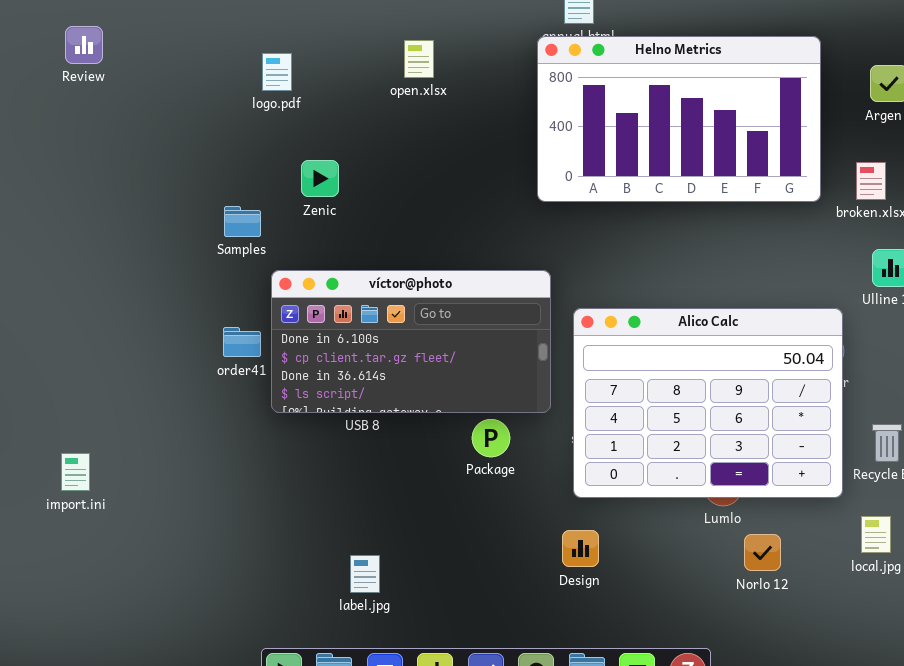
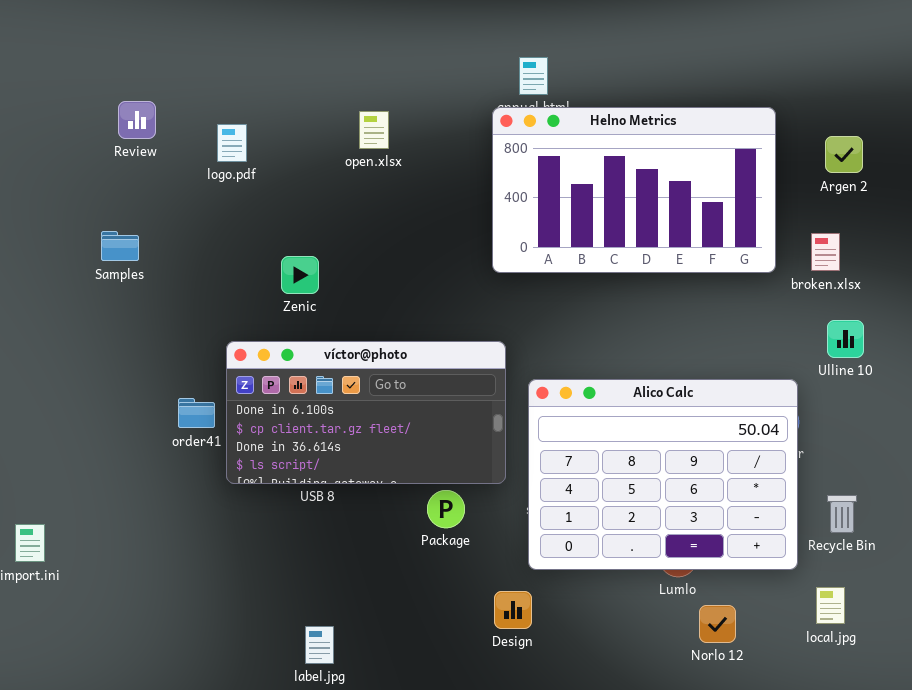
Review: [65,26,103,64] -> [118,101,156,139], moved
Zenic: [301,160,339,197] -> [281,256,319,294], moved
Samples: [224,206,261,237] -> [101,231,139,261], moved
Design: [562,530,599,567] -> [494,591,532,629], moved

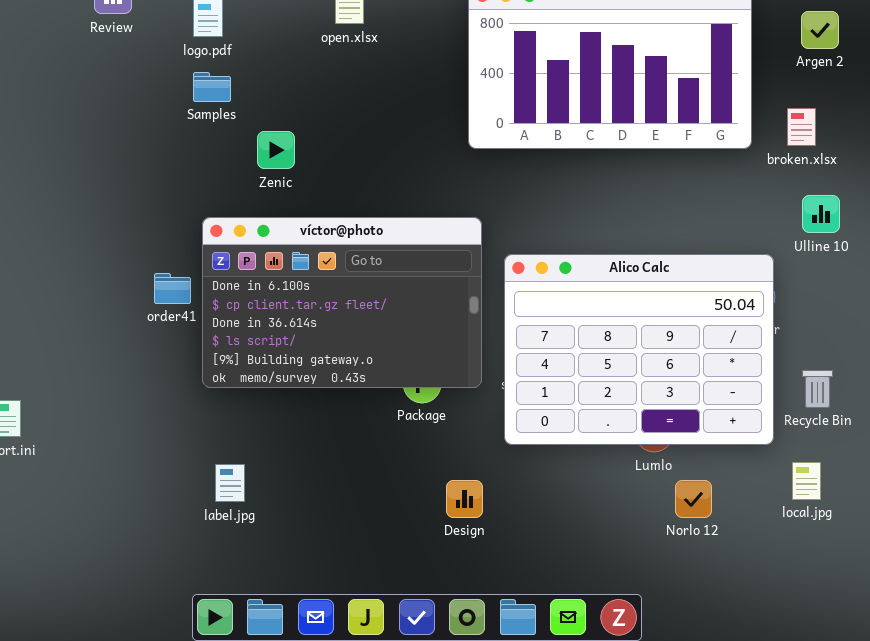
Samples: [101,231,139,261] -> [193,72,231,102], moved
víctor@photo: [226,341,506,484] -> [202,217,482,388], resized
Design: [494,591,532,629] -> [446,480,483,518], moved
label.jpg: [305,626,334,664] -> [215,464,245,502], moved

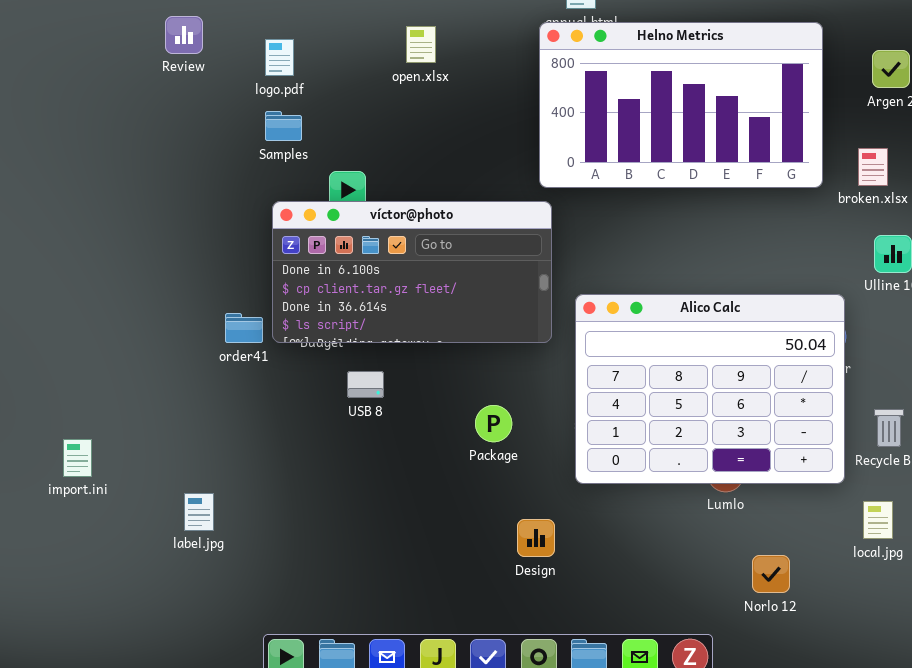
víctor@photo: [202,217,482,388] -> [272,201,552,343], moved, resized
label.jpg: [215,464,245,502] -> [184,493,214,531], moved
Norlo 12: [675,480,712,518] -> [752,555,790,593], moved

